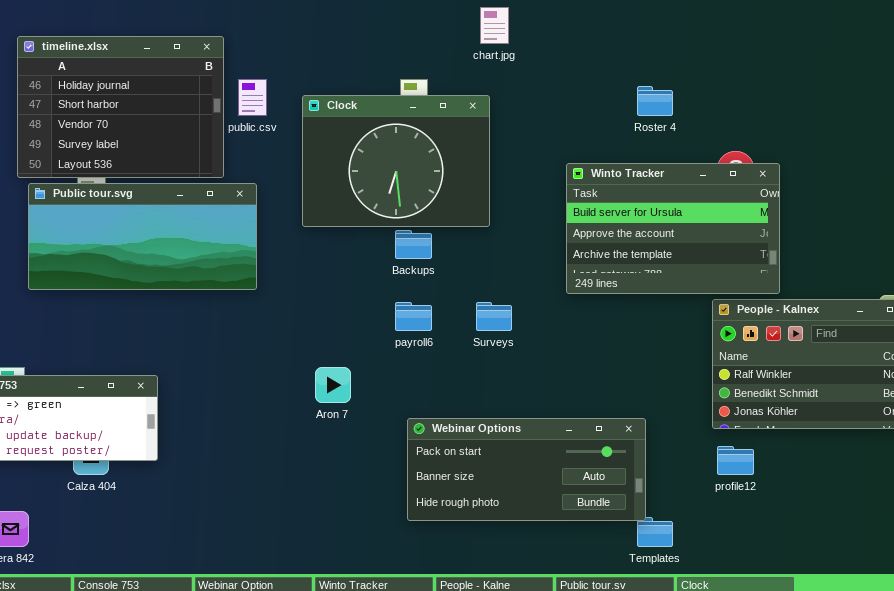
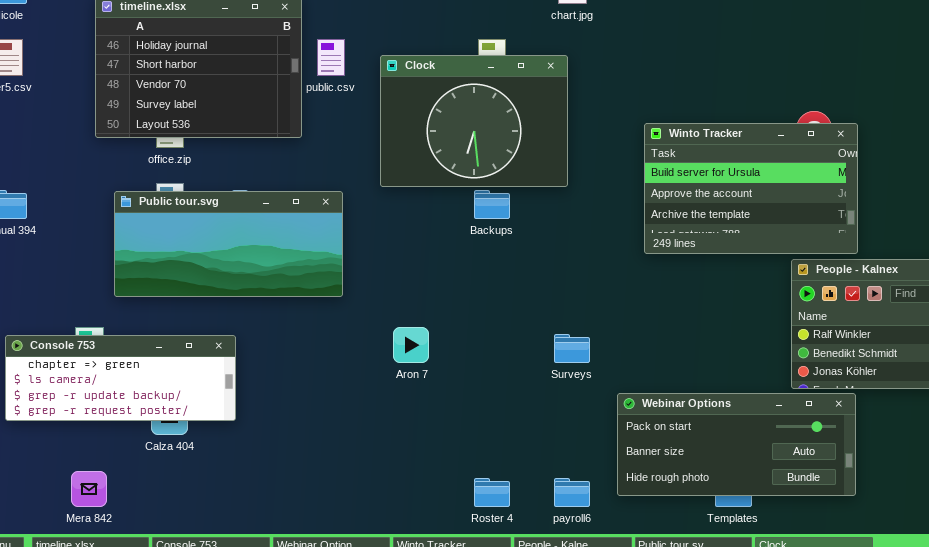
Roster 4: [637,86,673,116] -> [474,478,510,507], moved
Public tour.svg: [28,183,257,290] -> [114,191,343,297], moved
payroll6: [395,302,432,331] -> [554,478,590,507], moved
Surveys: [476,302,512,331] -> [554,334,590,363], moved
Webinar Options: [407,418,646,521] -> [617,393,856,496], moved

